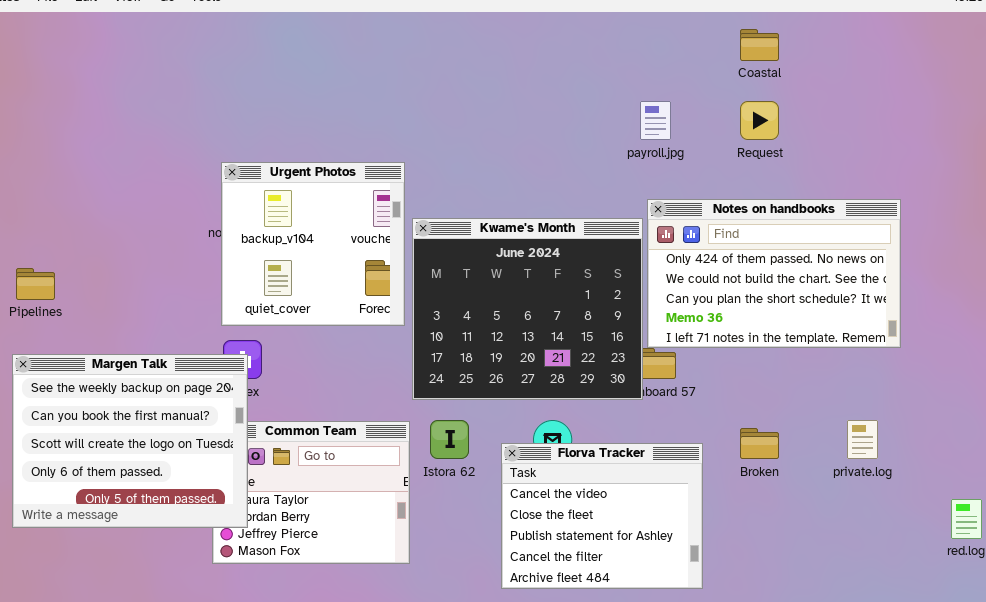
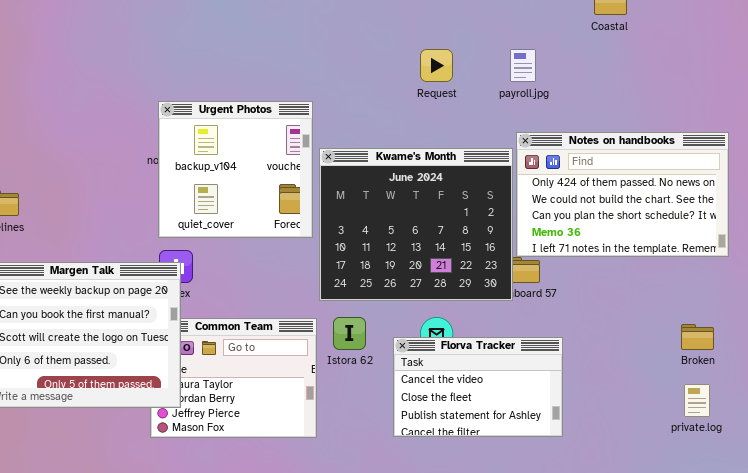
Request: [740,101,779,140] -> [420,49,453,82], moved
private.log: [847,420,878,459] -> [684,384,710,417], moved
Broken: [740,428,779,459] -> [681,324,714,350], moved
Florva Tracker: [501,443,703,589] -> [393,337,563,437], resized

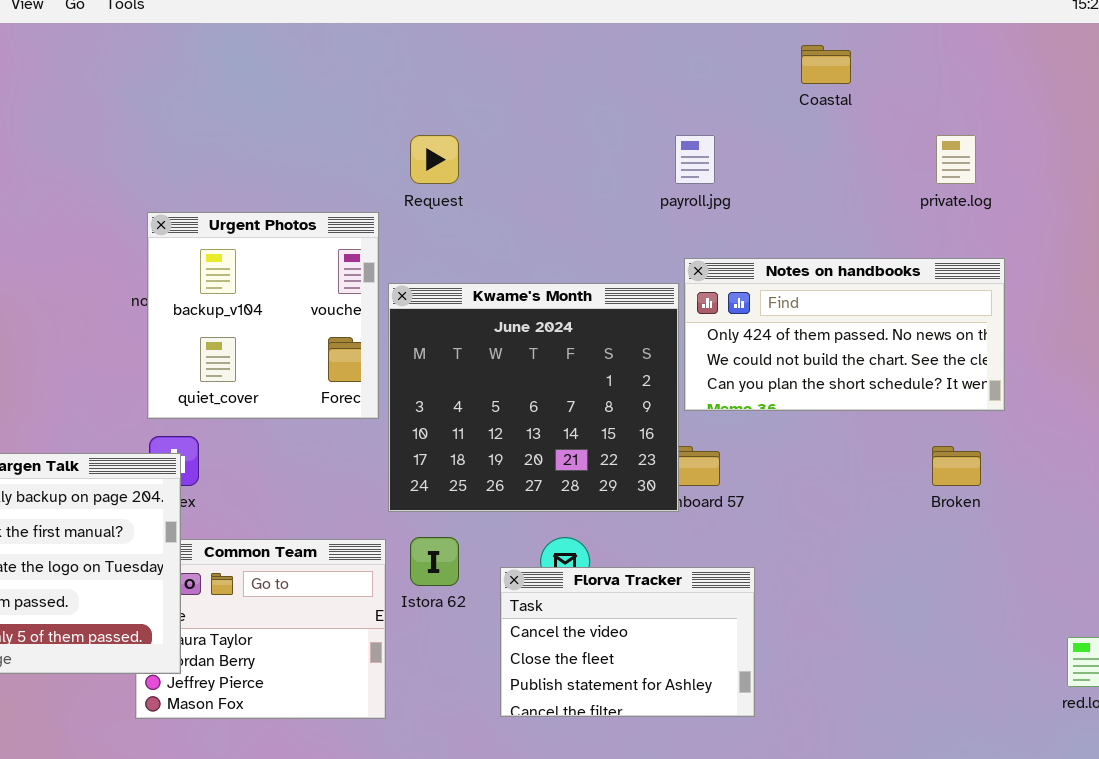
Request: [420,49,453,82] -> [410,135,459,184], moved
Notes on handbooks: [516,132,729,257] -> [684,258,1005,411], resized
Broken: [681,324,714,350] -> [932,446,981,486], moved
private.log: [684,384,710,417] -> [936,135,976,184], moved

